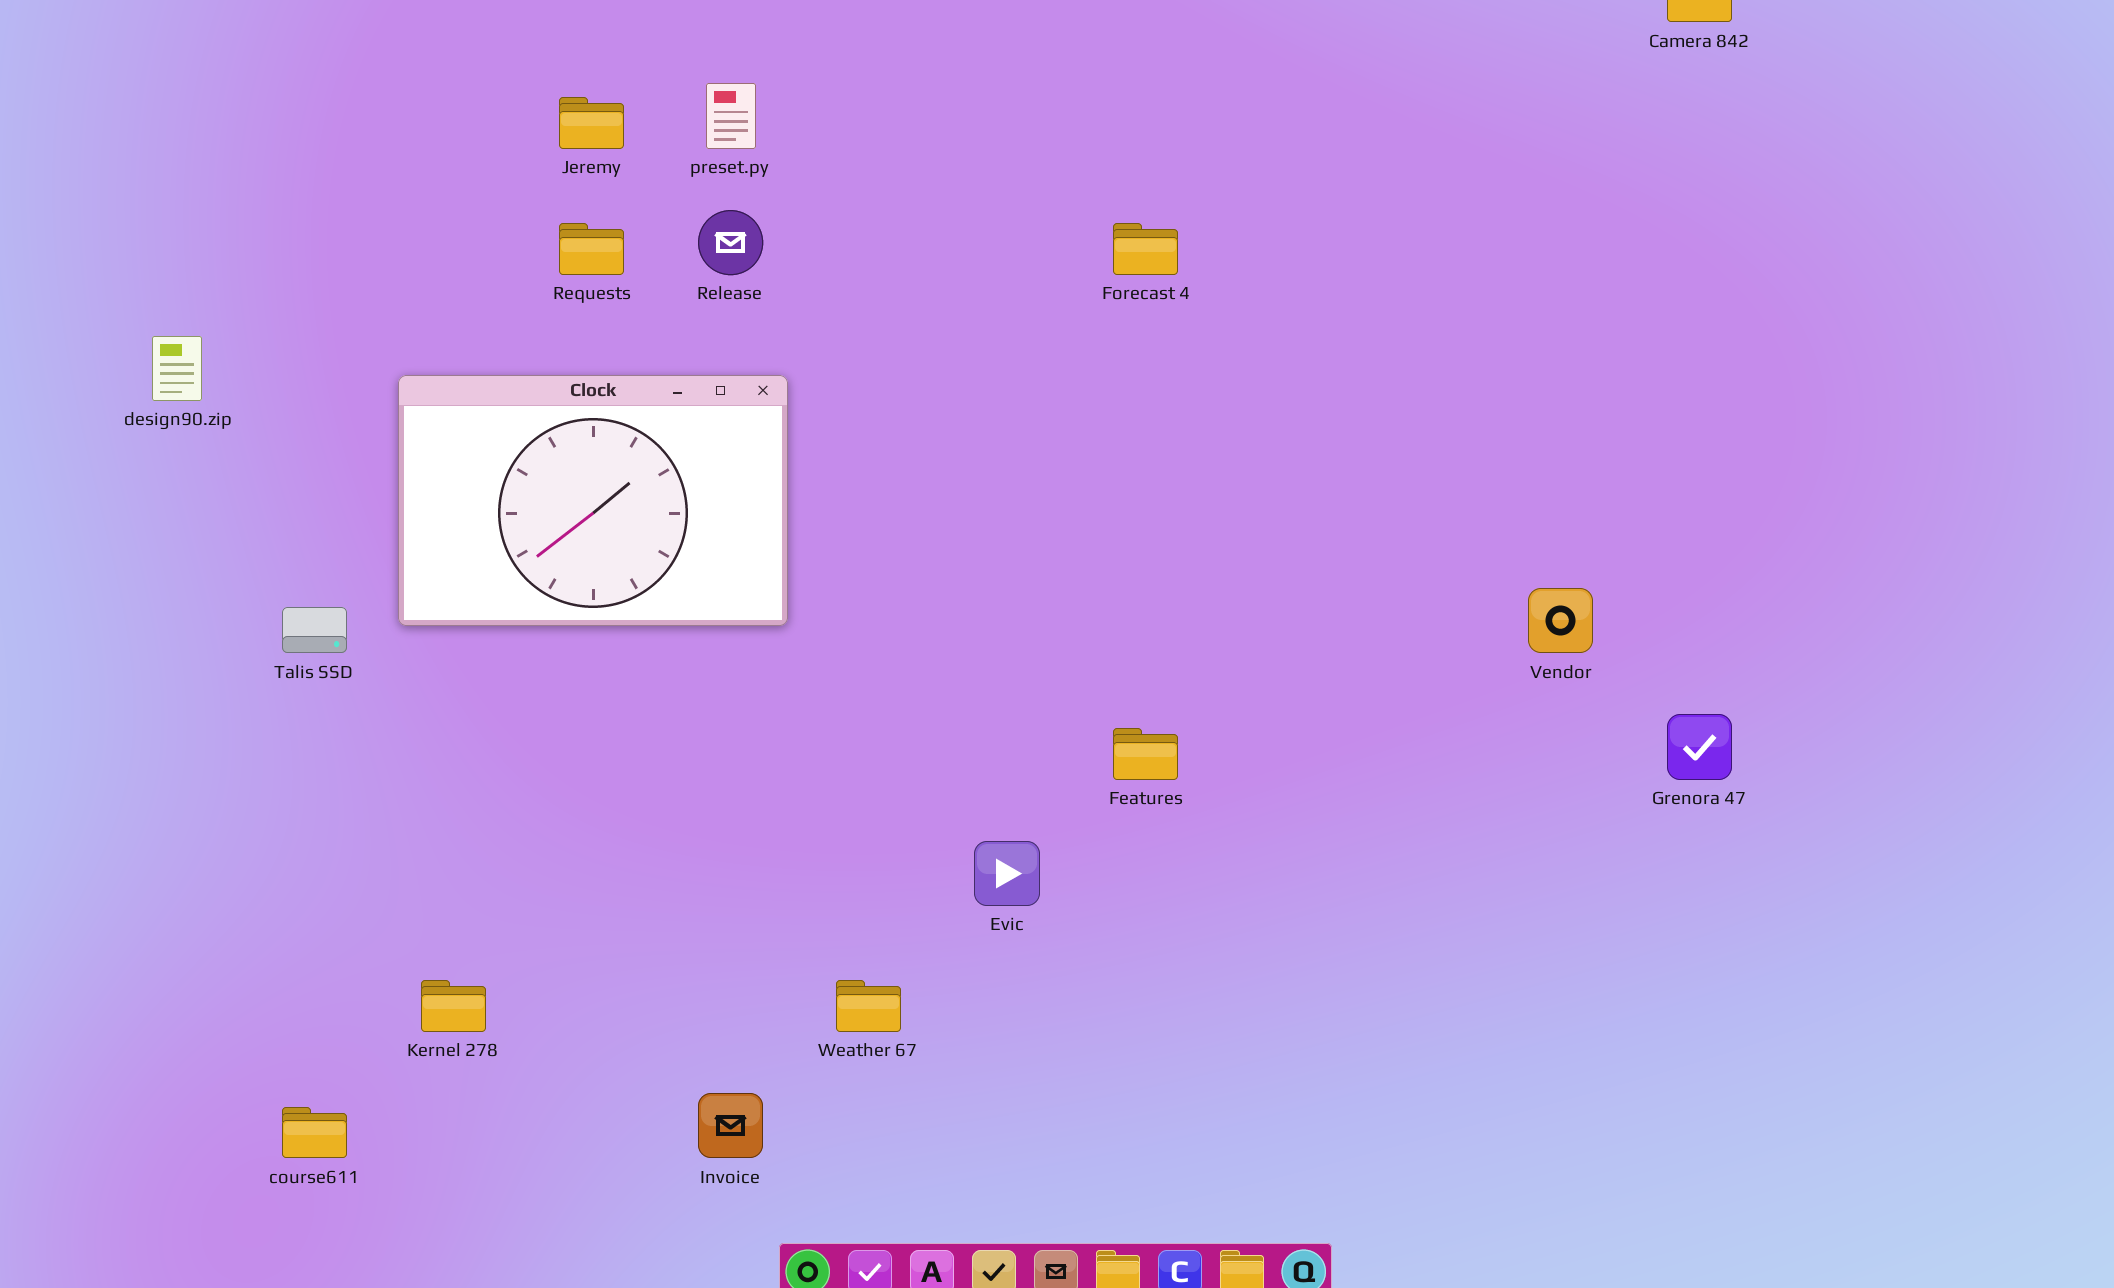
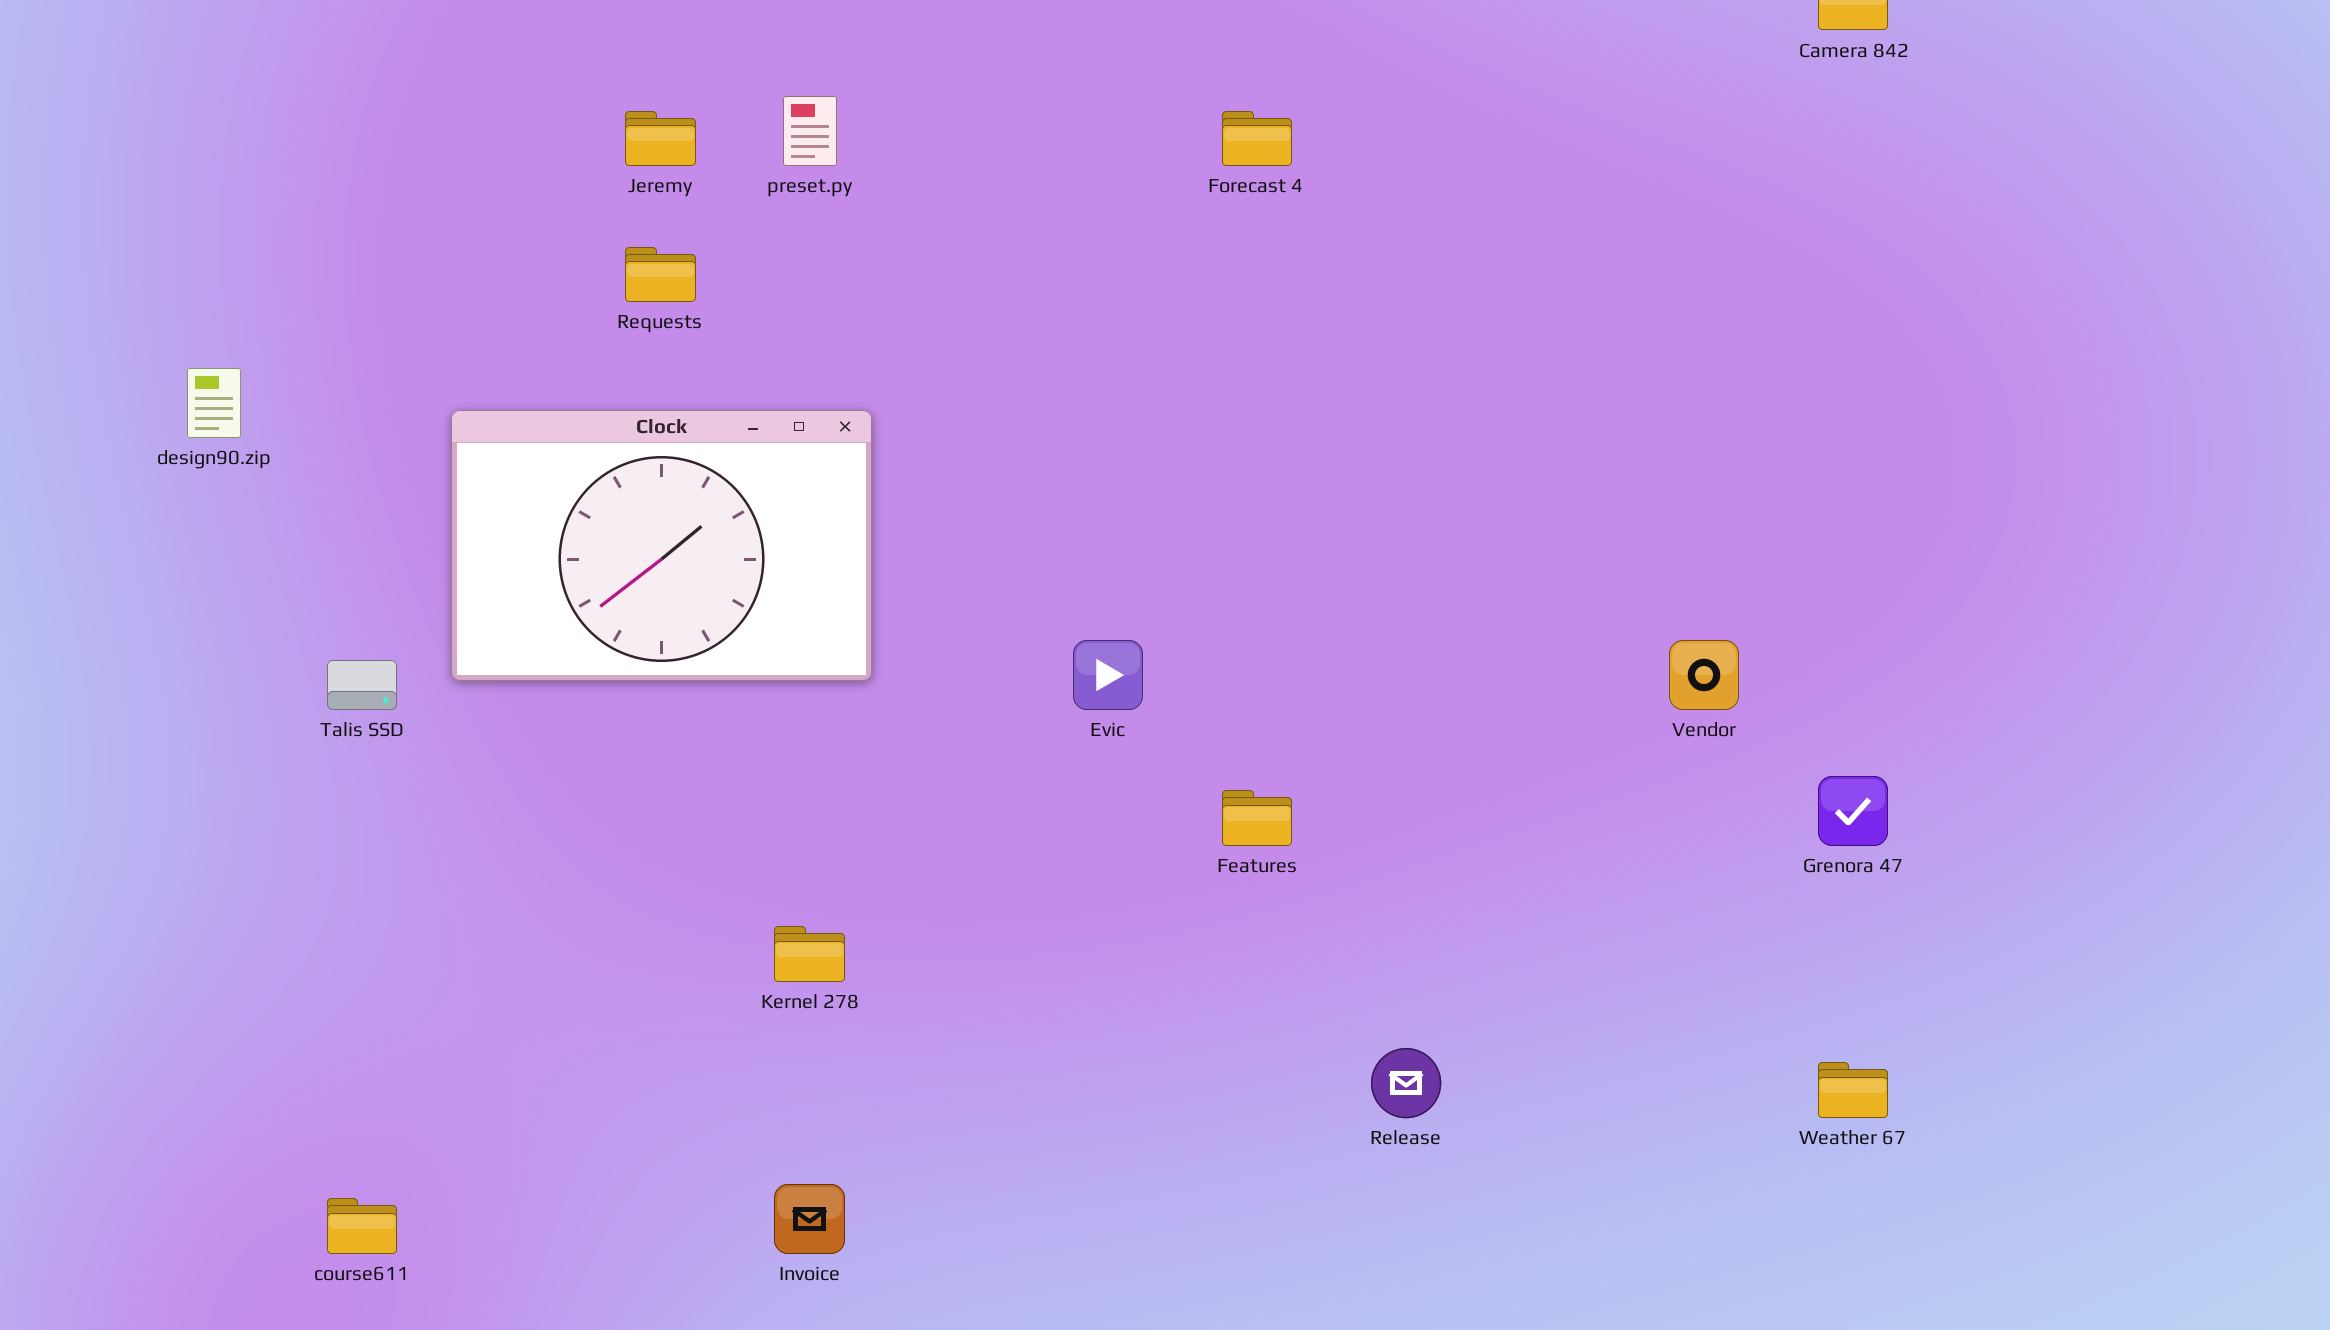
Release: [698,210,763,275] -> [1371,1048,1441,1118], moved
Forecast 4: [1113,223,1178,275] -> [1222,111,1292,166], moved
Evic: [974,841,1040,906] -> [1073,640,1143,710], moved
Kernel 278: [421,980,486,1032] -> [774,926,845,982], moved
Weather 67: [836,980,901,1032] -> [1818,1062,1888,1118], moved

